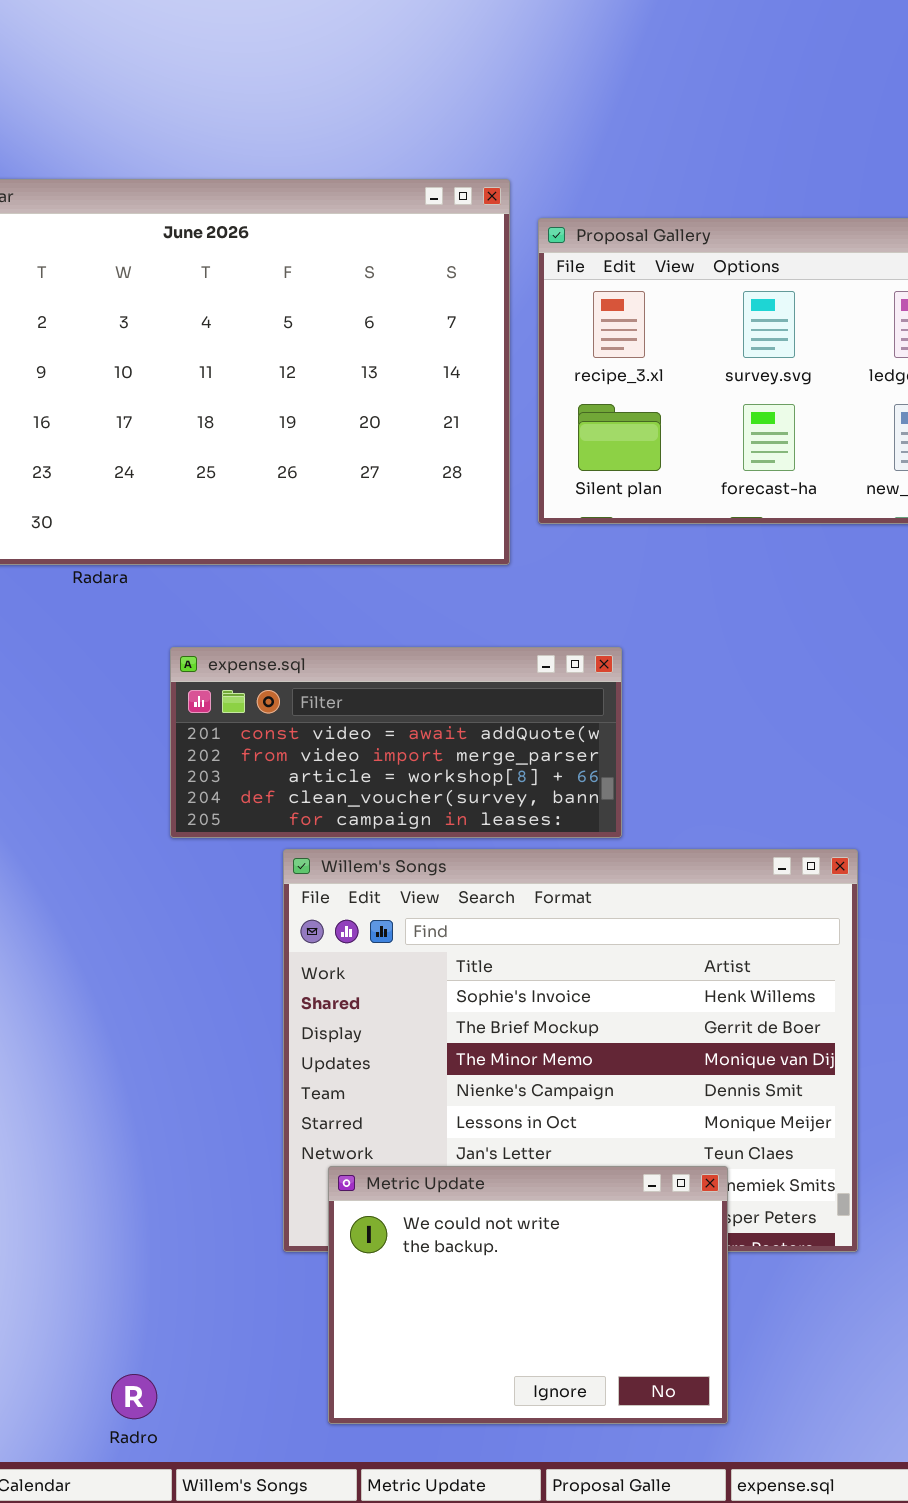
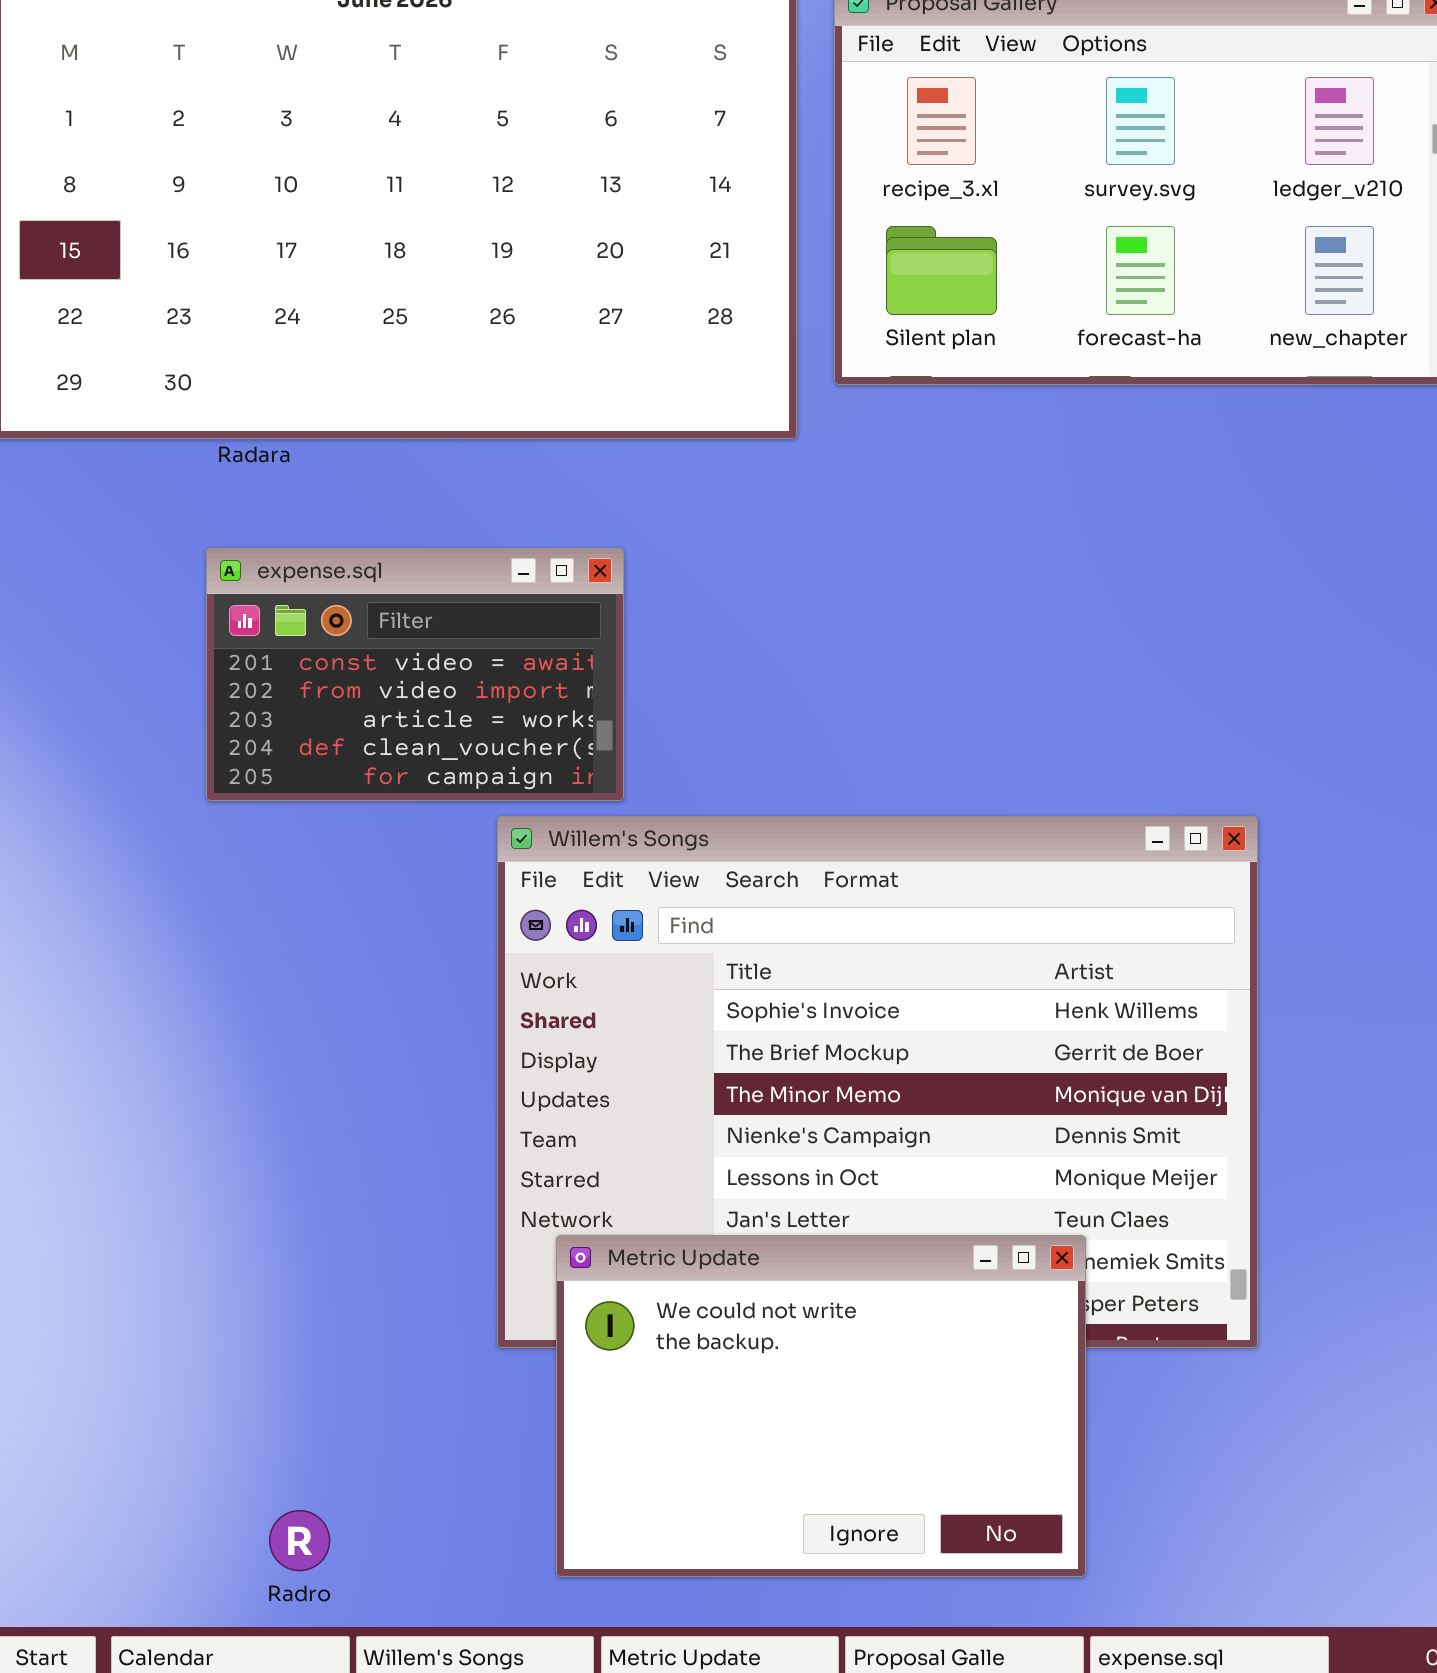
expense.sql: [170,647,622,838] -> [206,548,624,801], moved, resized

